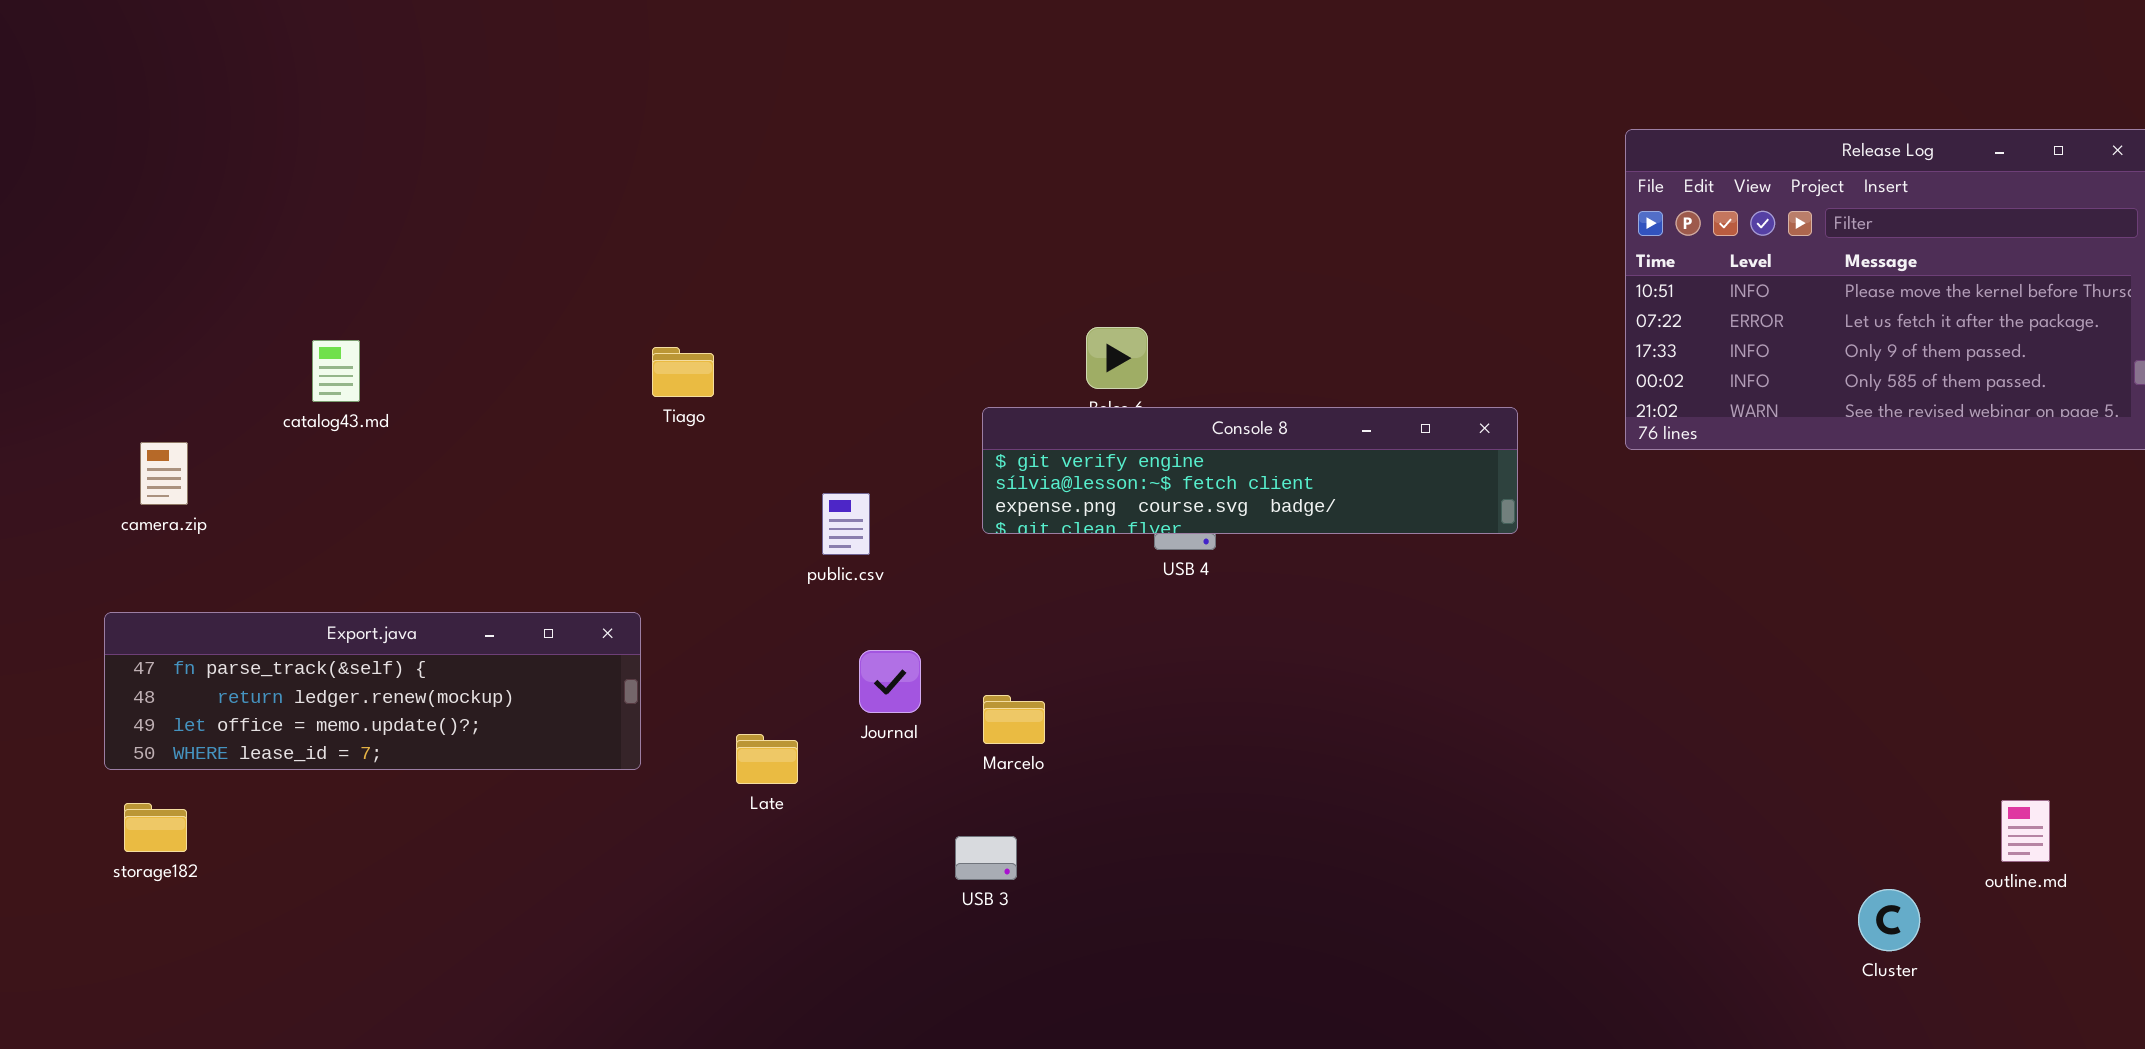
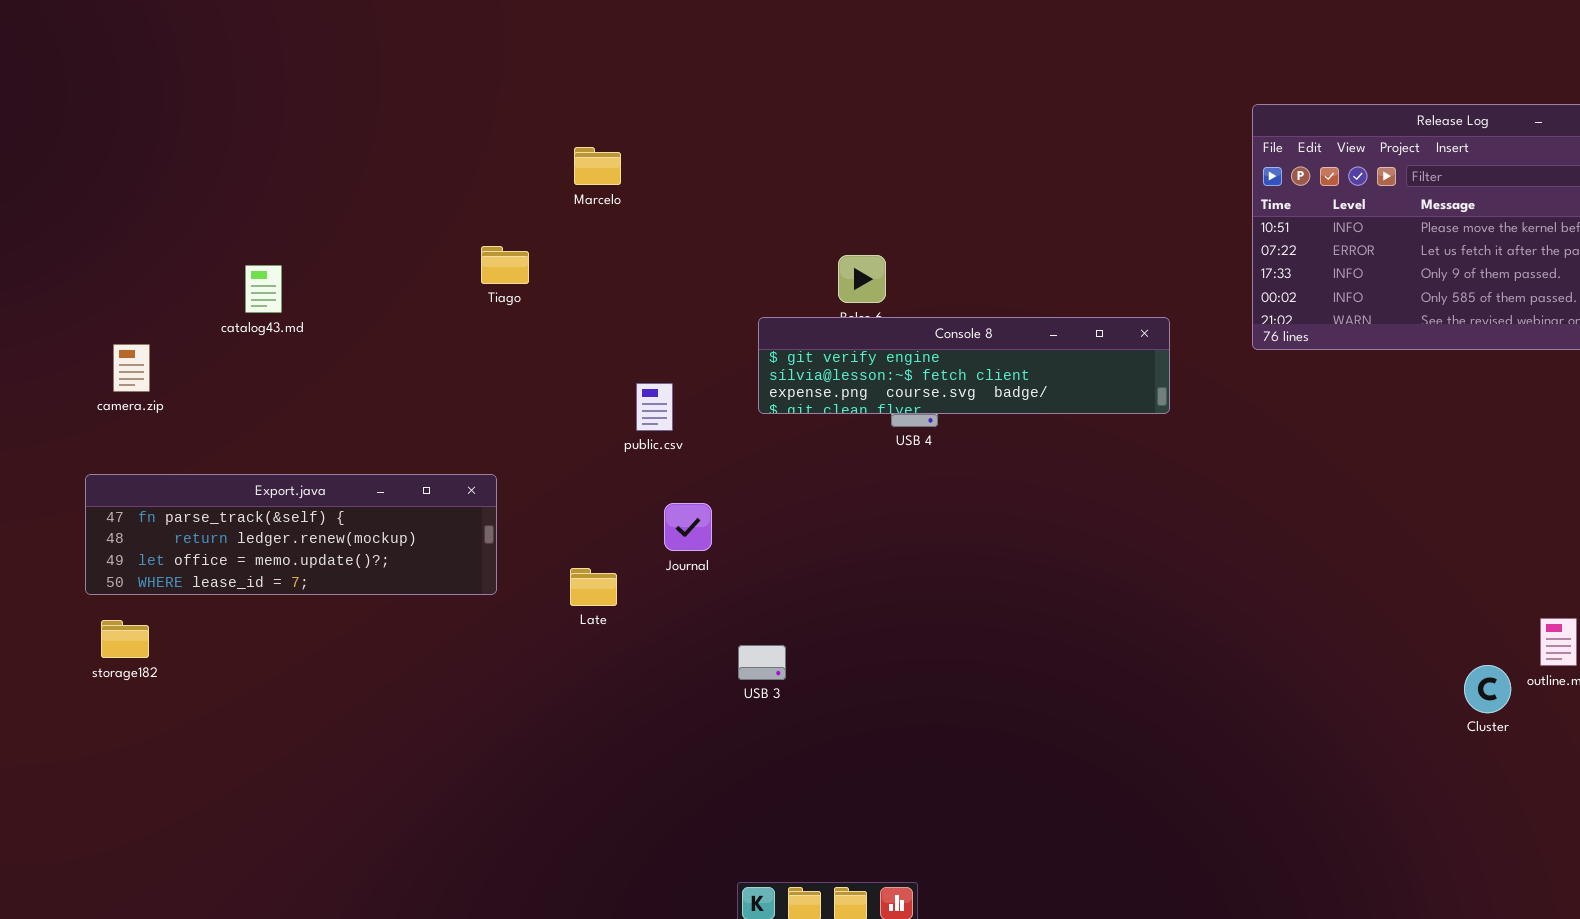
Tiago: [652,347,714,397] -> [481,246,529,284], moved
Marcelo: [983,695,1045,744] -> [574,147,621,185], moved
Cluster: [1858,889,1920,951] -> [1464,665,1511,713], moved

